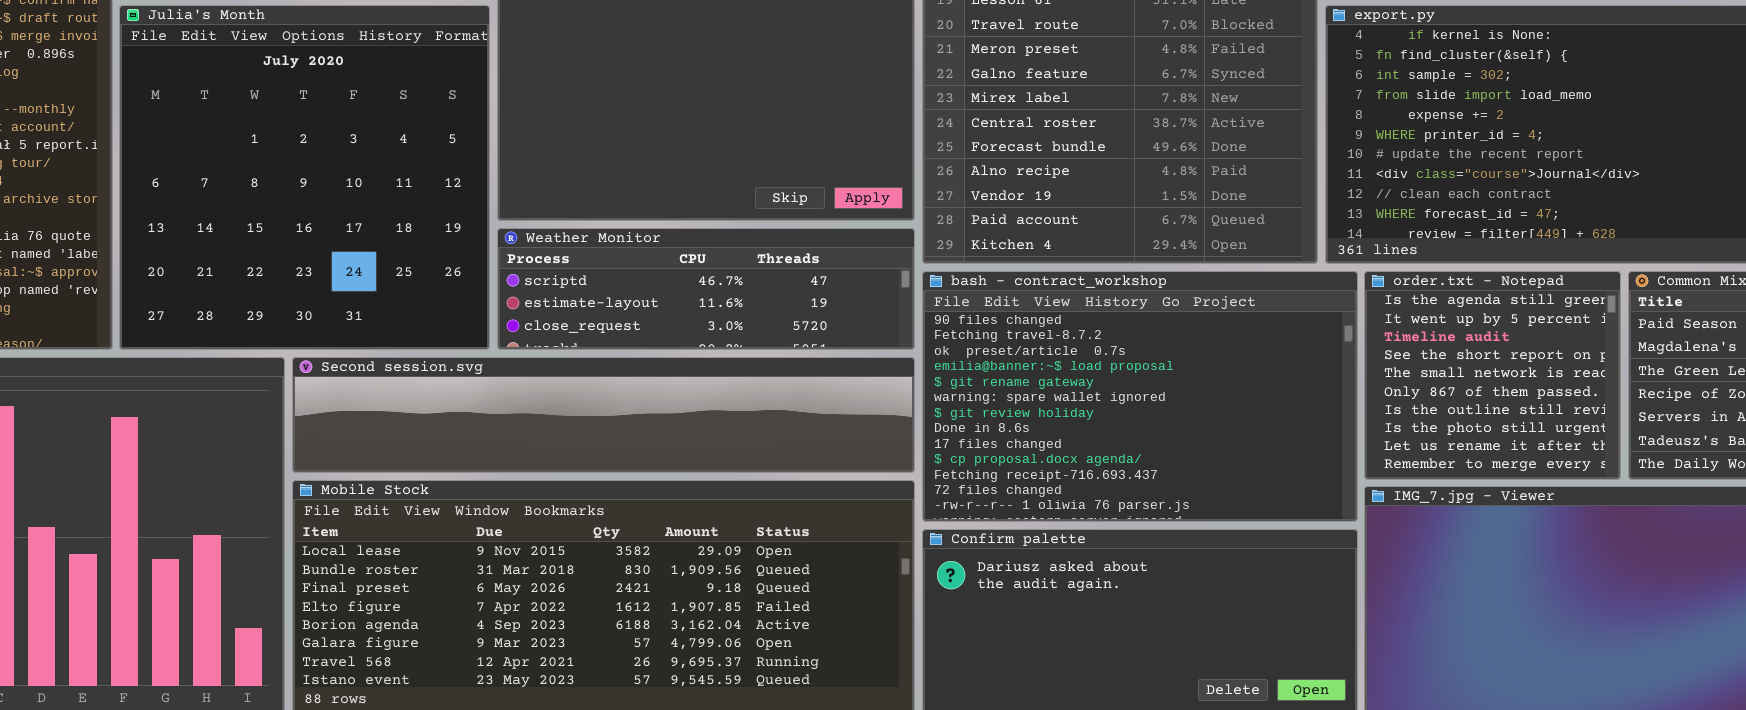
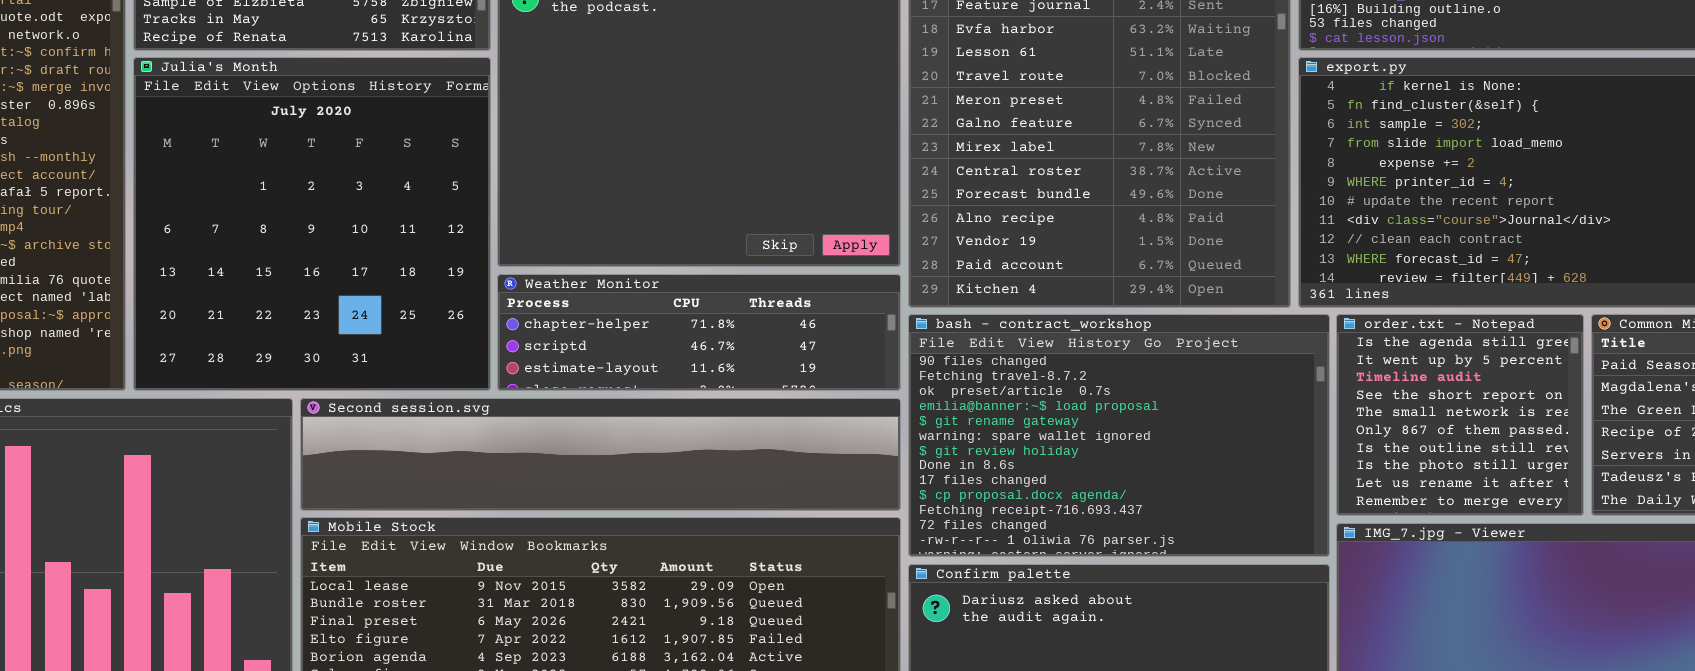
Weather Monitor: [497,228,915,350] -> [497,274,901,391], scrolled up 1 row

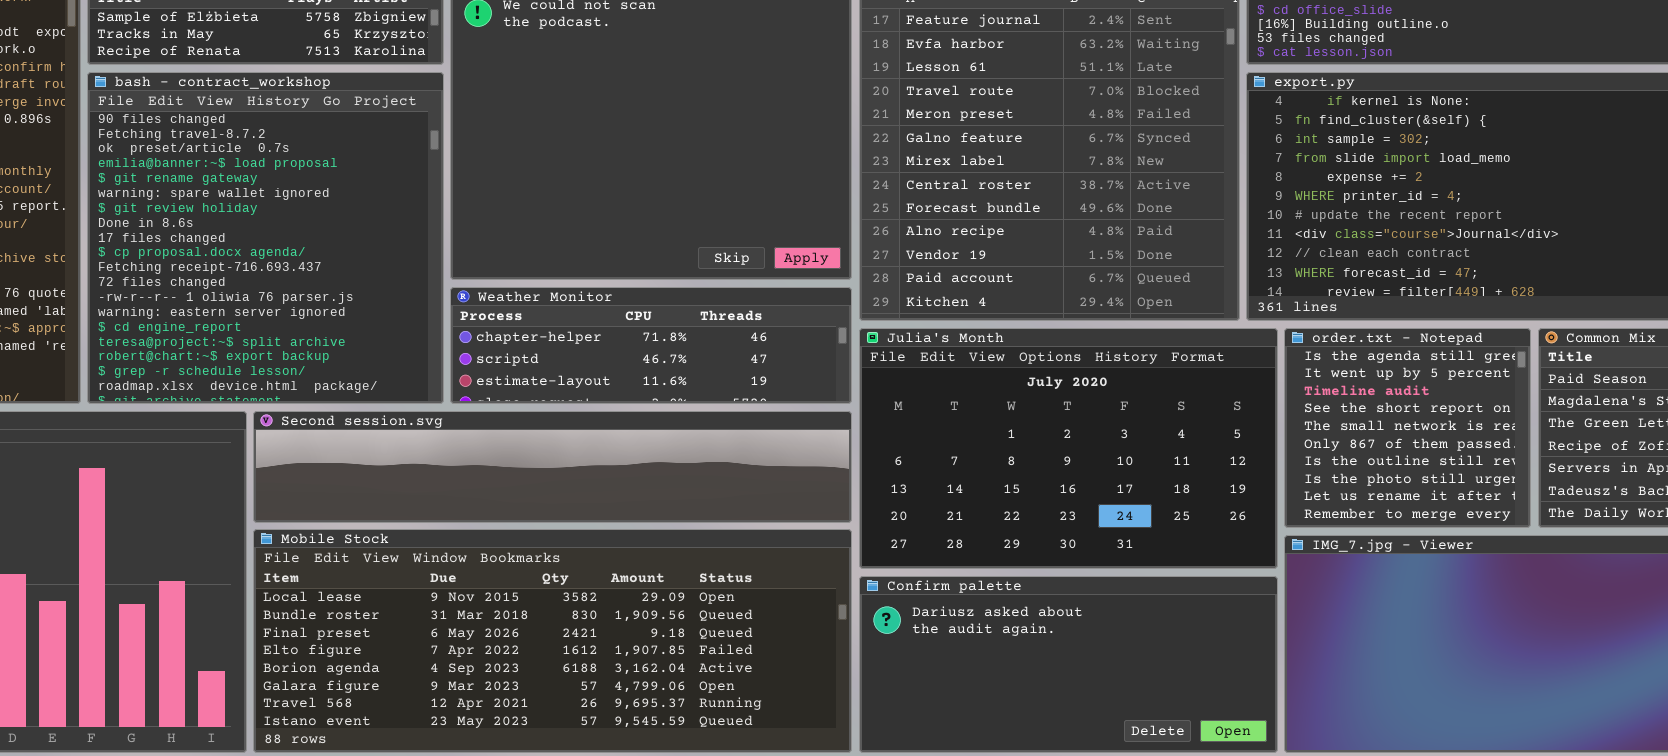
Julia's Month: [133,57,491,391] -> [859,328,1278,569], moved, resized
bash - contract_workshop: [908,314,1330,557] -> [87,72,444,404], moved, resized

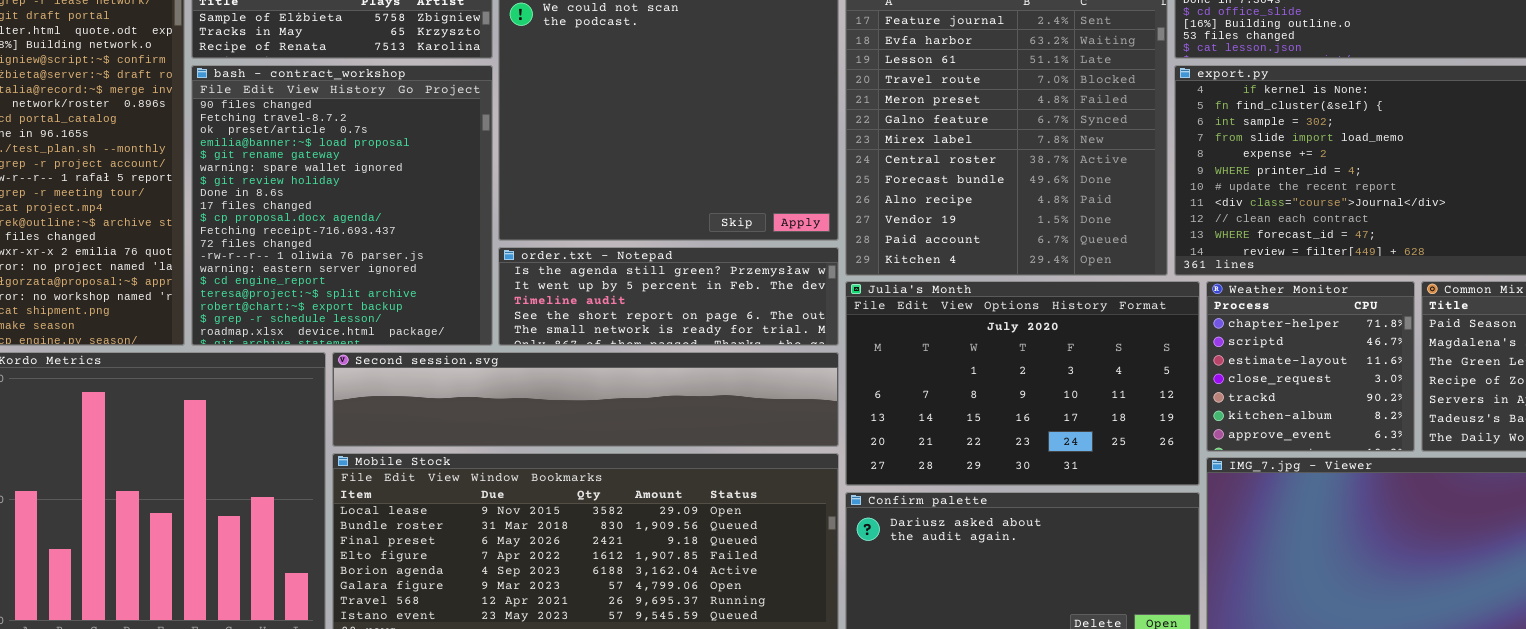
Weather Monitor: [450,287,852,404] -> [1206,281,1415,452], moved, resized
order.txt - Notepad: [1284,328,1531,528] -> [498,247,839,346], moved, resized

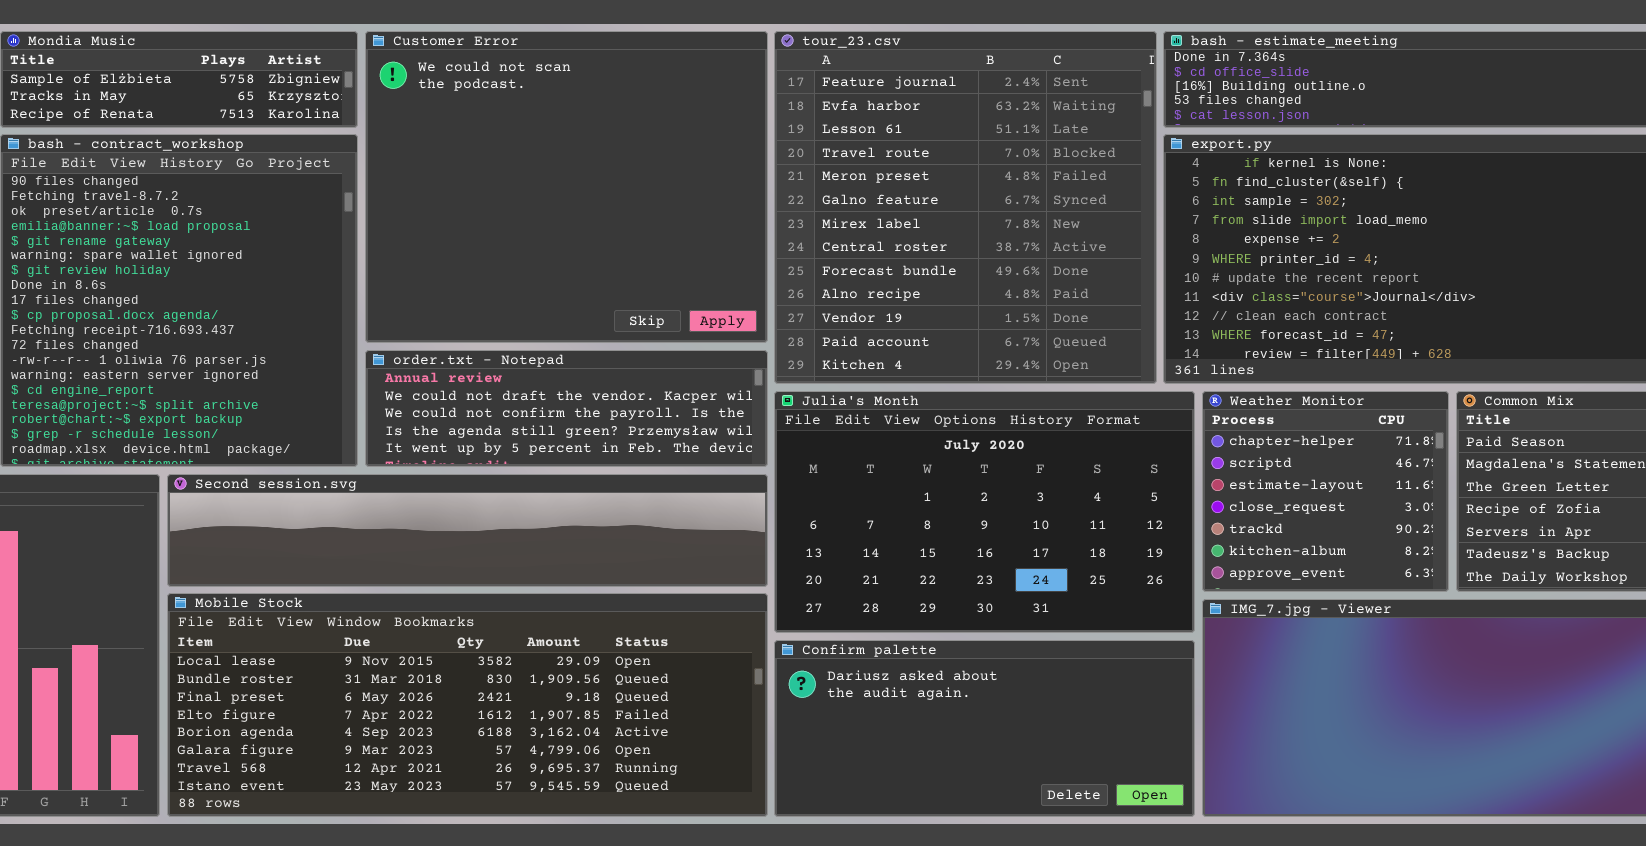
order.txt - Notepad: [498,247,839,346] -> [365,350,768,467], scrolled up 3 rows

